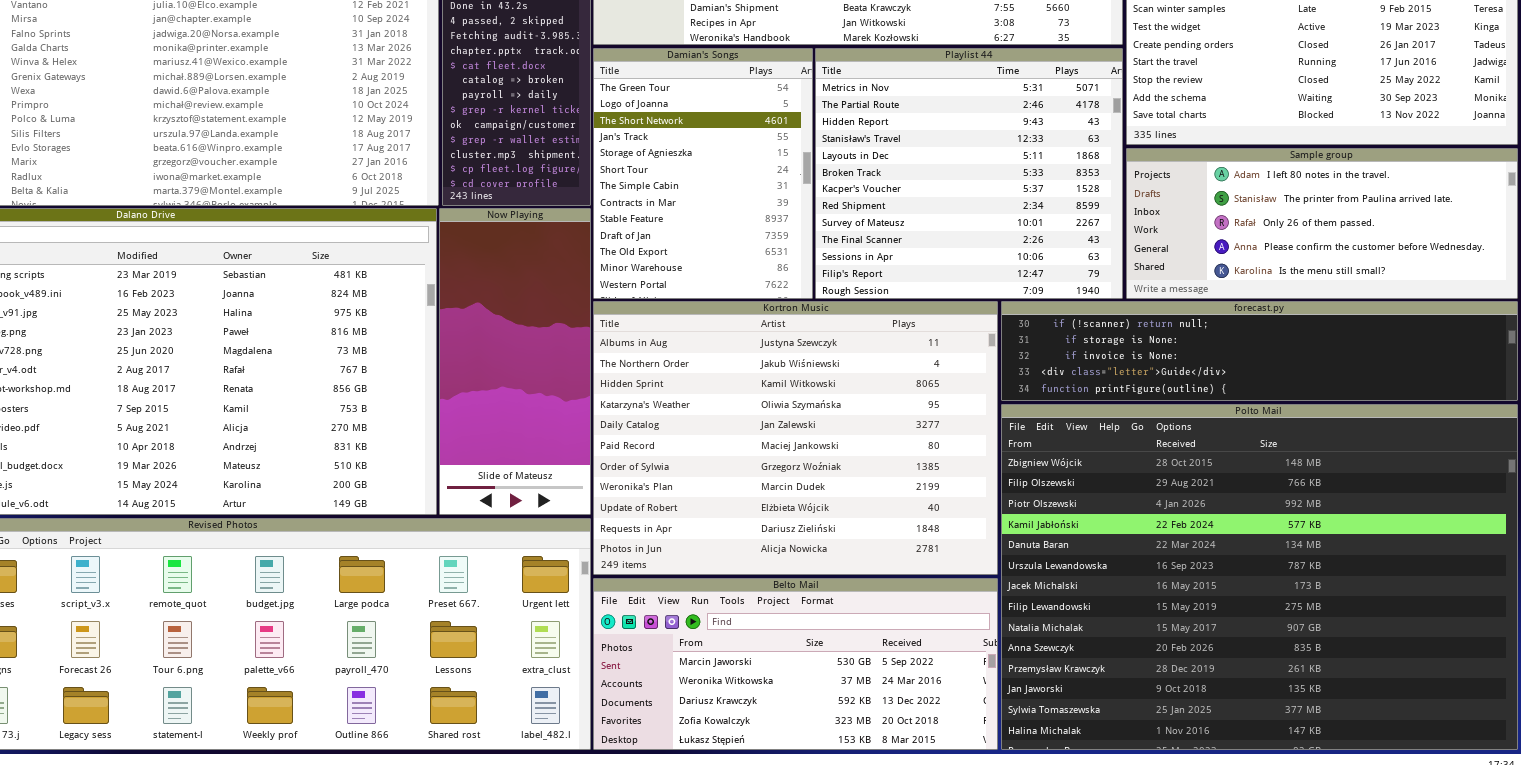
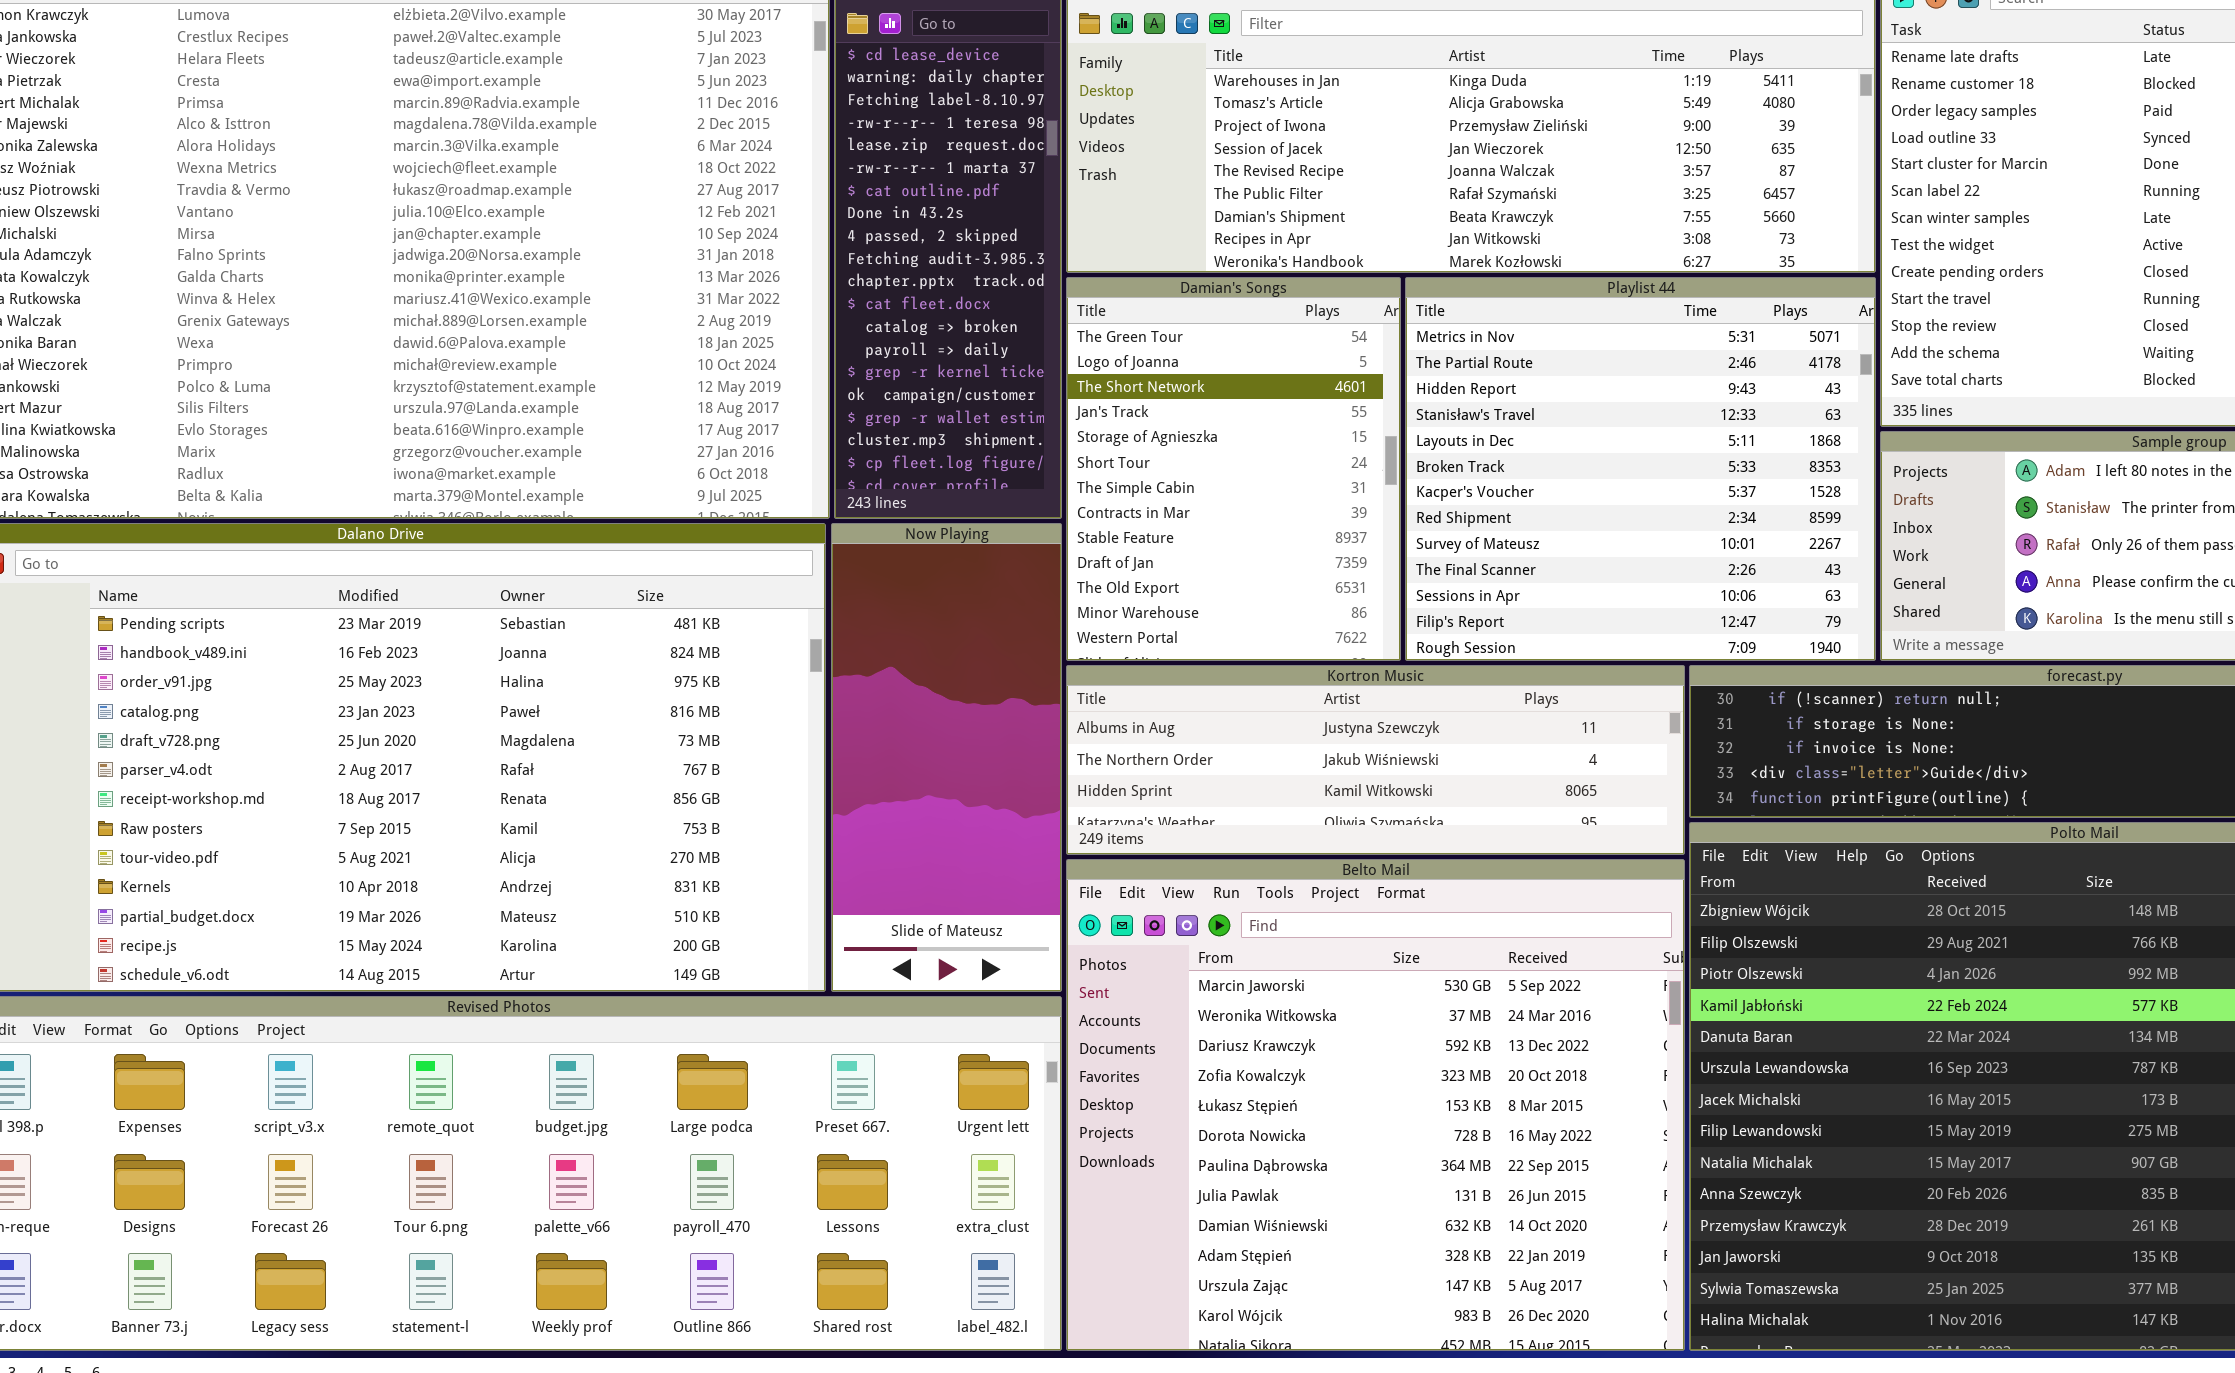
Kortron Music: [593,301,998,575] -> [1066,665,1685,855], resized
Belto Mail: [593,578,998,750] -> [1066,859,1685,1351], resized

